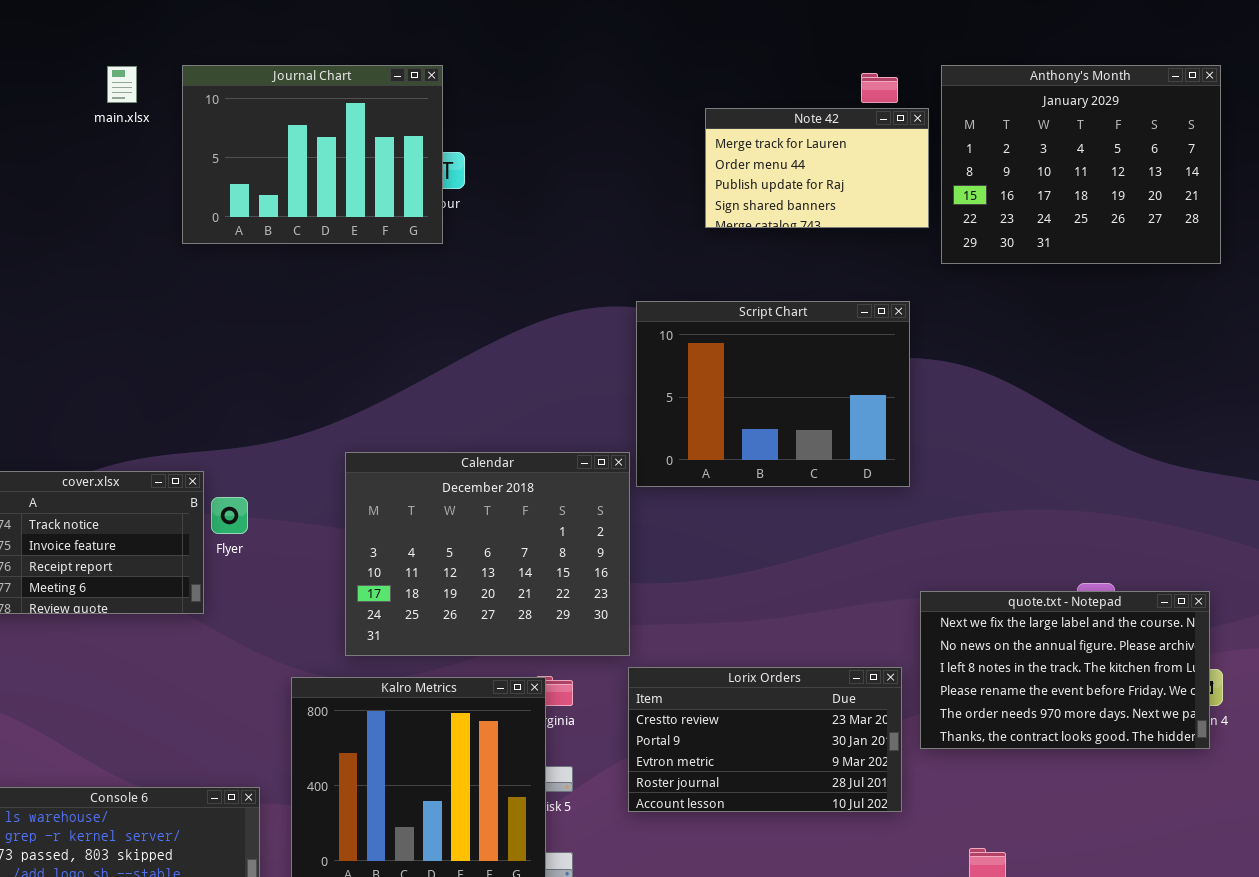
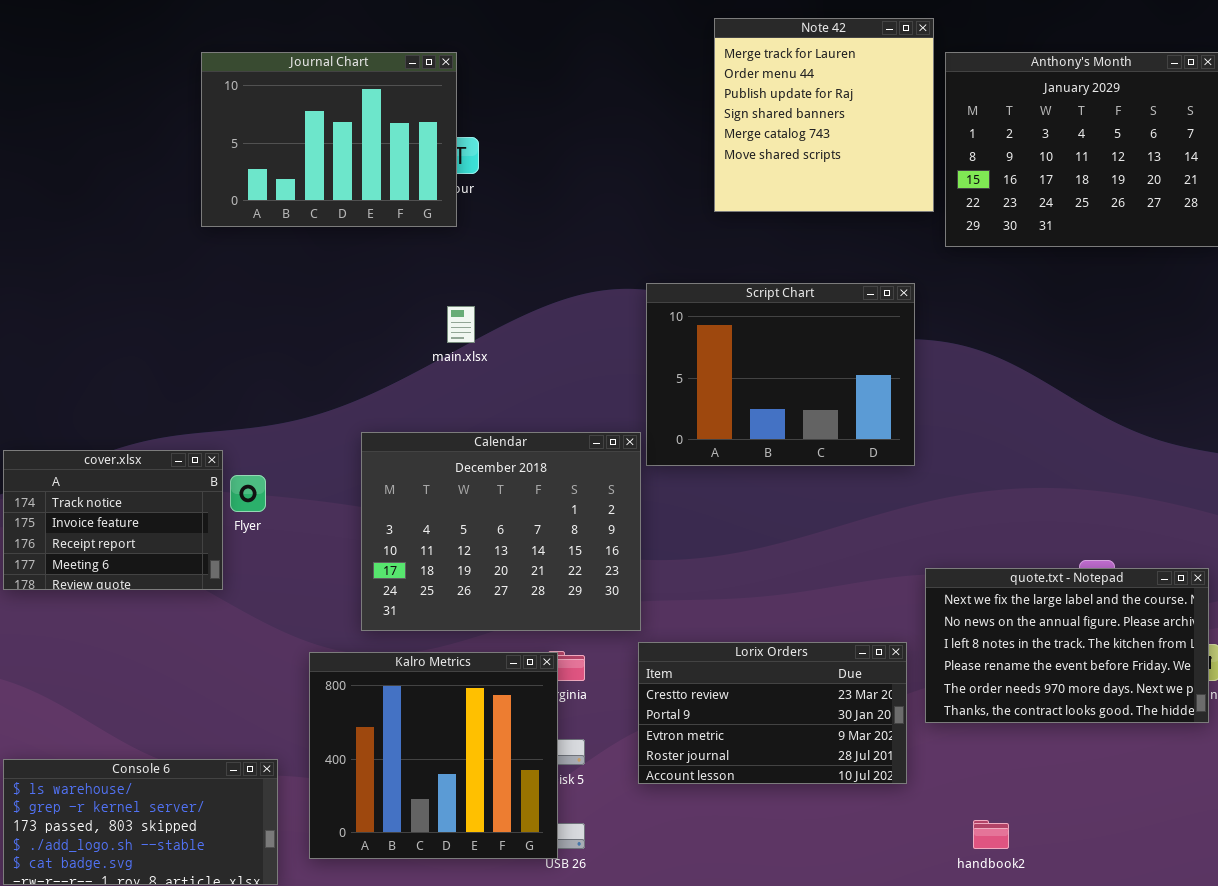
main.xlsx: [107,66,137,103] -> [447,306,475,343], moved
Note 42: [705,108,929,228] -> [714,18,934,212], resized

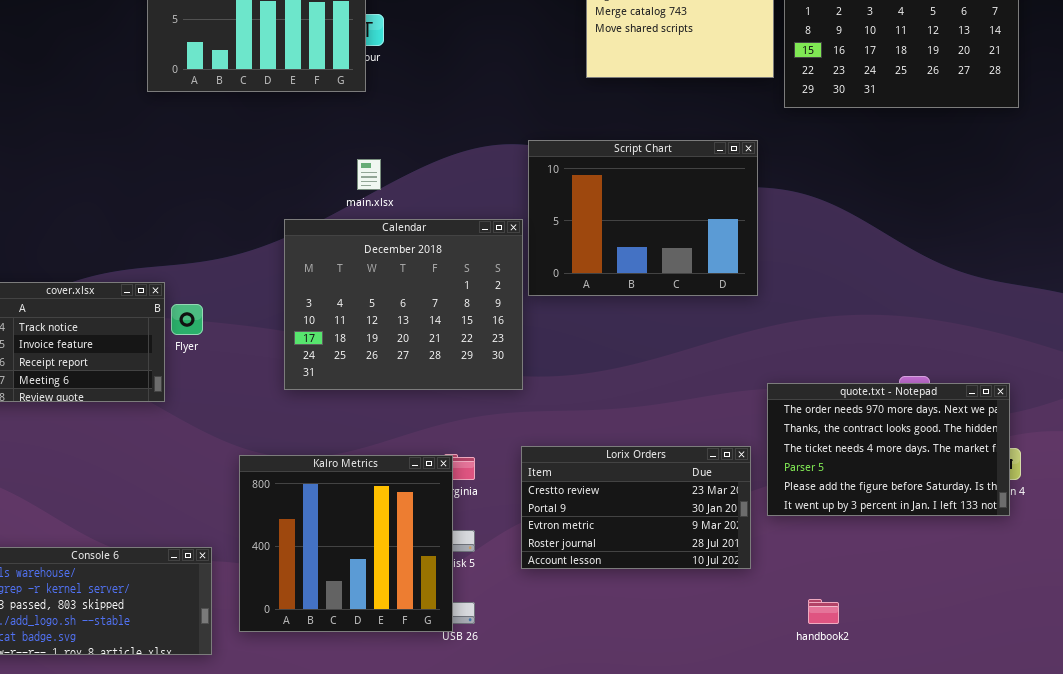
Calendar: [361,432,641,631] -> [284,219,523,390], moved
quote.txt - Notepad: [925,568,1209,723] -> [767,383,1010,516], scrolled down 4 rows

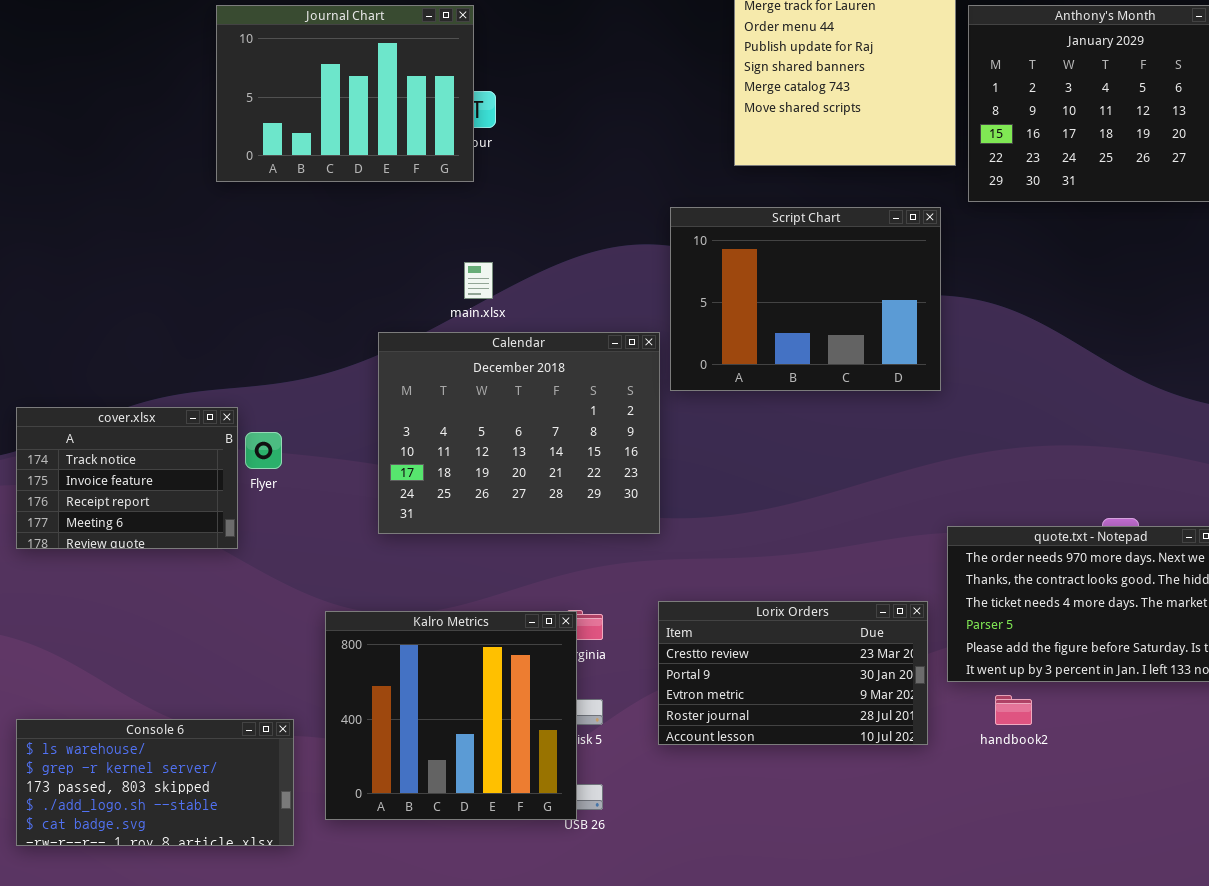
Script Chart: [528,140,758,296] -> [670,207,941,391], moved
handbook2: [808,599,839,624] -> [995,695,1032,725], moved

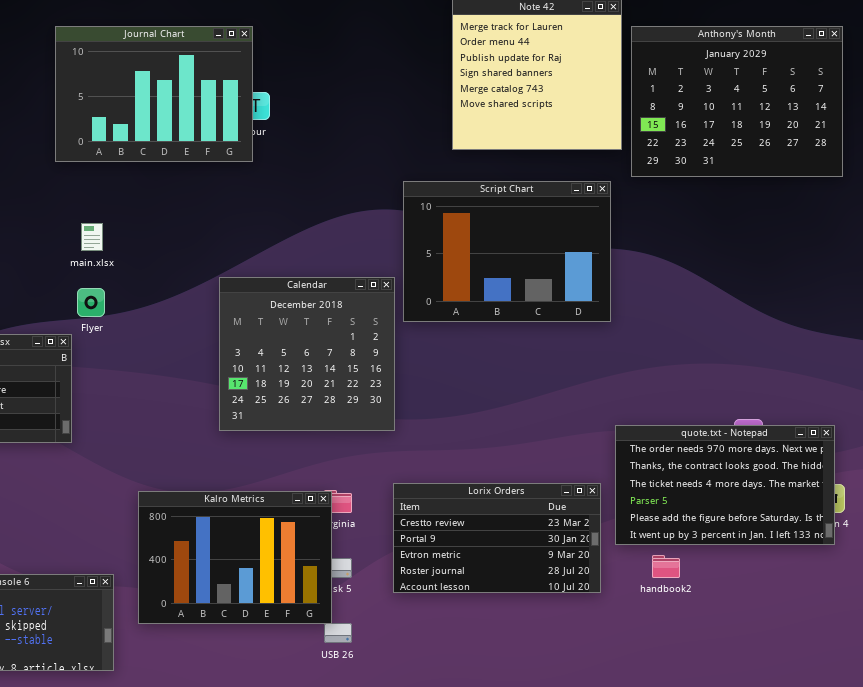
main.xlsx: [464,262,493,299] -> [81,223,103,251], moved
Calendar: [378,332,660,534] -> [219,277,395,431], resized
Flyer: [245,432,282,469] -> [77,288,105,317], moved
Kalro Metrics: [325,611,577,820] -> [138,491,332,624], resized

